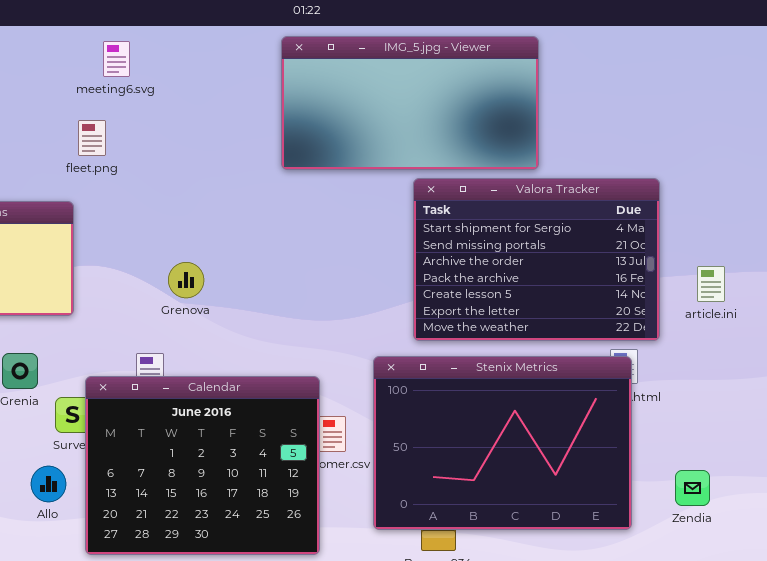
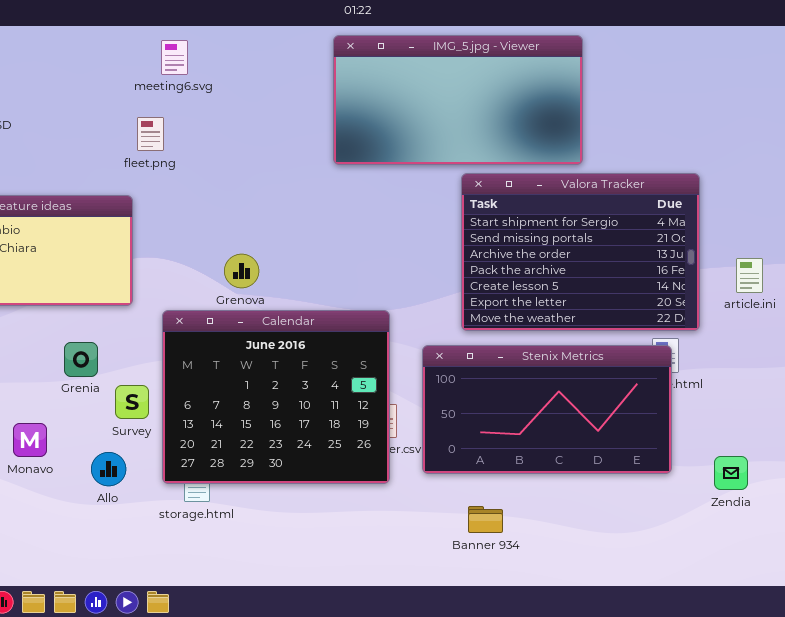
Stenix Metrics: [373,356,632,530] -> [422,345,672,474], resized
Calendar: [85,376,320,555] -> [162,310,390,484], moved

